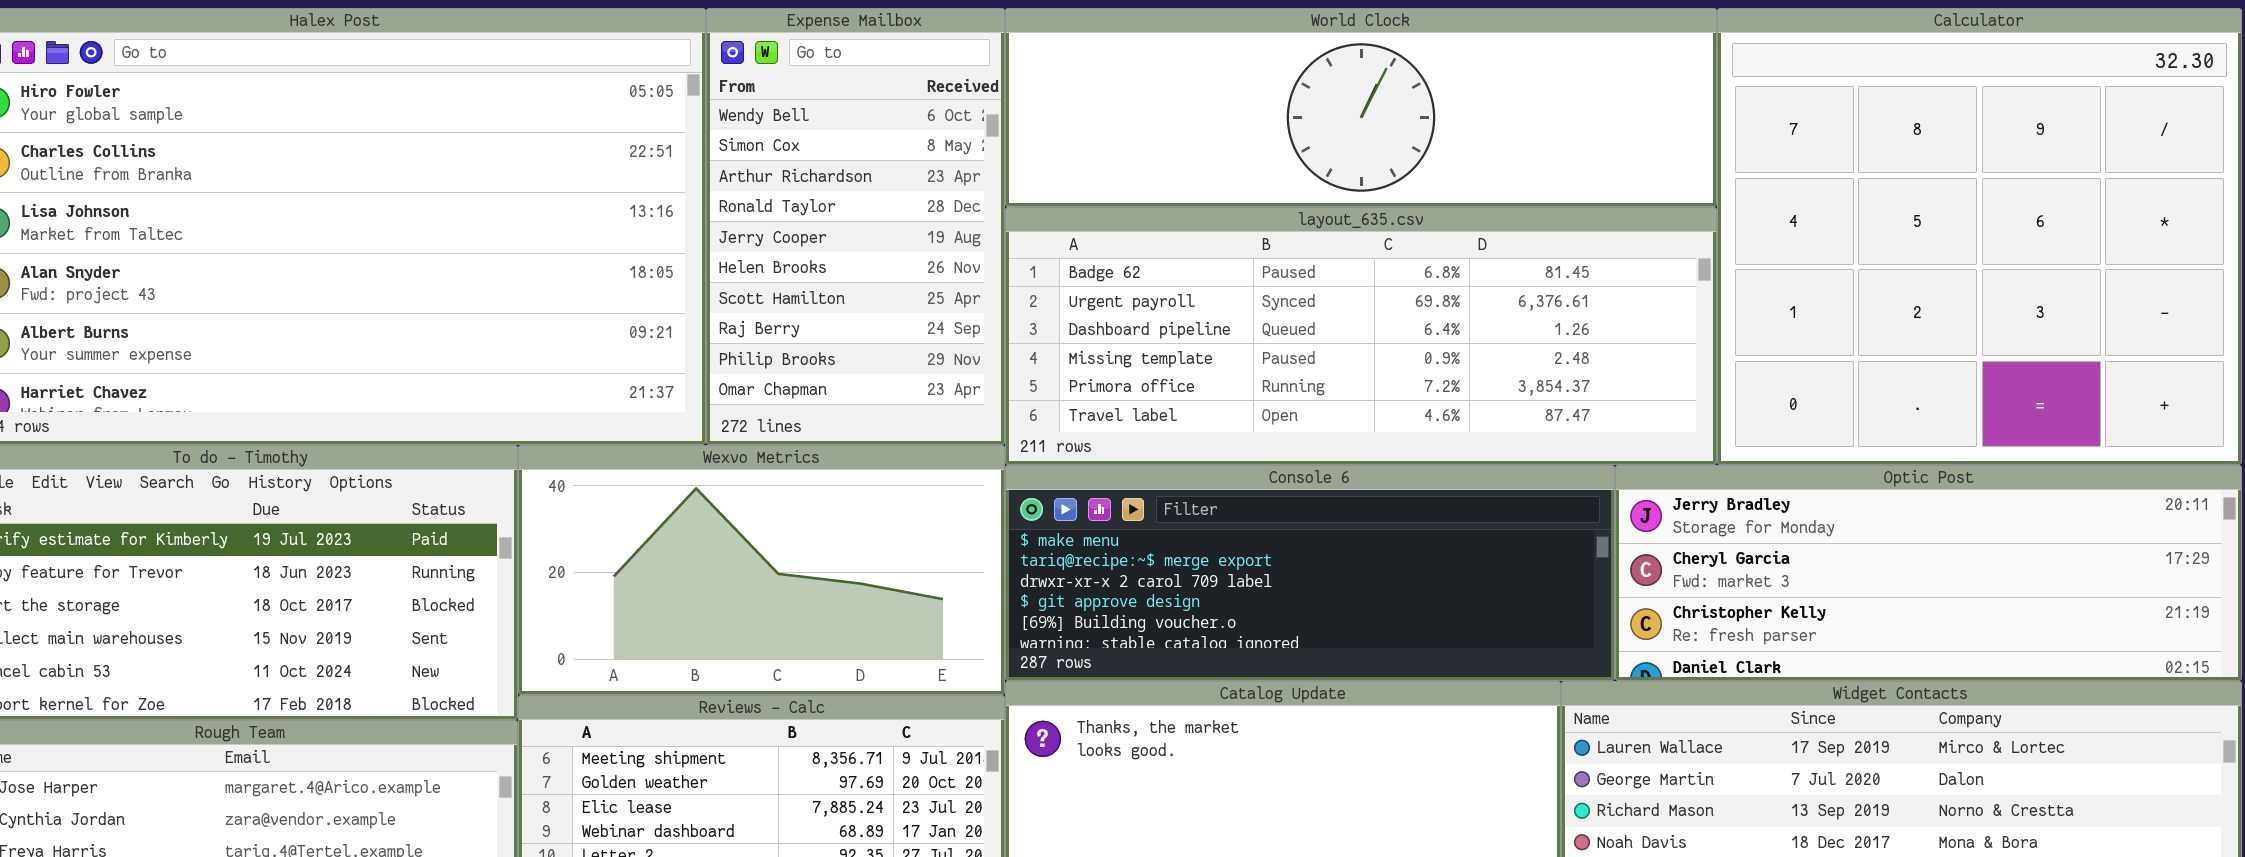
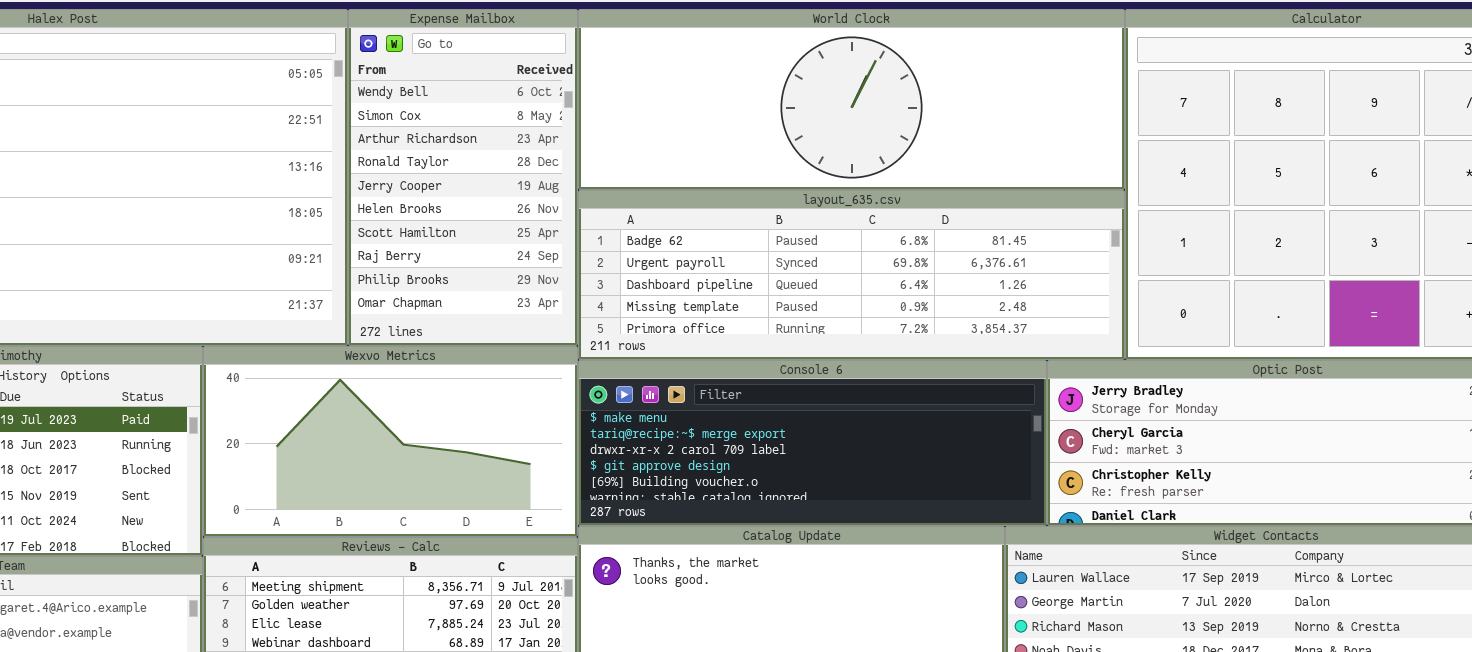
World Clock: [1005,8,1717,207] -> [578,9,1125,190], resized
layout_635.csv: [1005,207,1717,465] -> [578,190,1125,360], resized

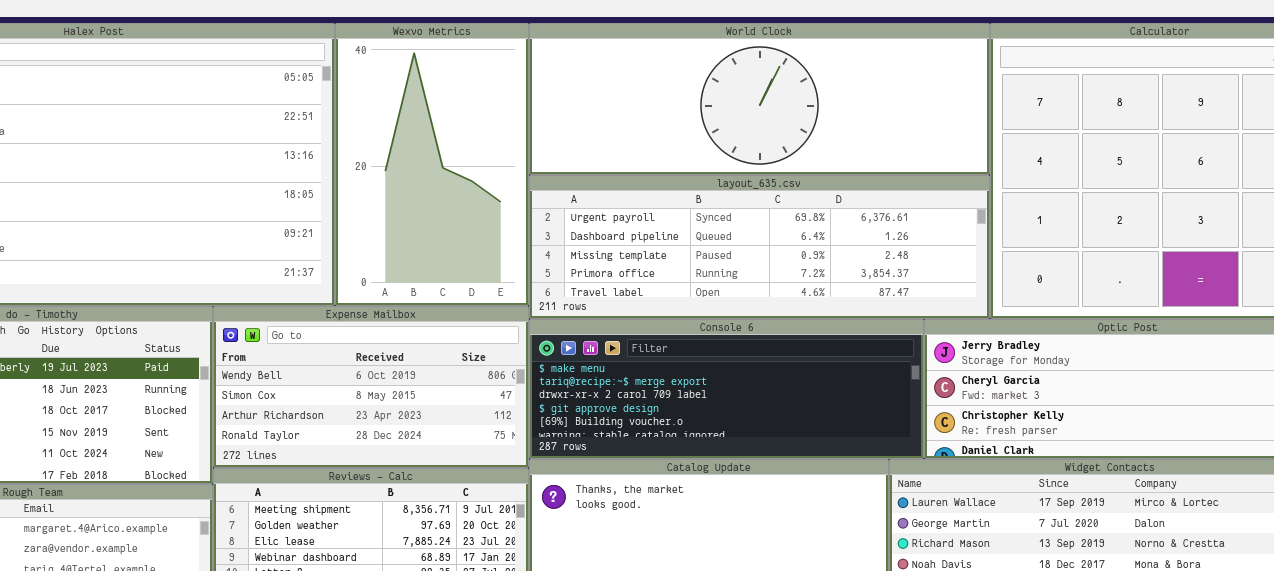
Expense Mailbox: [348,9,578,346] -> [213,306,529,468], moved, resized
layout_635.csv: [578,190,1125,360] -> [529,175,990,319], scrolled down 1 row
Wexvo Metrics: [203,346,578,537] -> [335,23,529,306], moved, resized

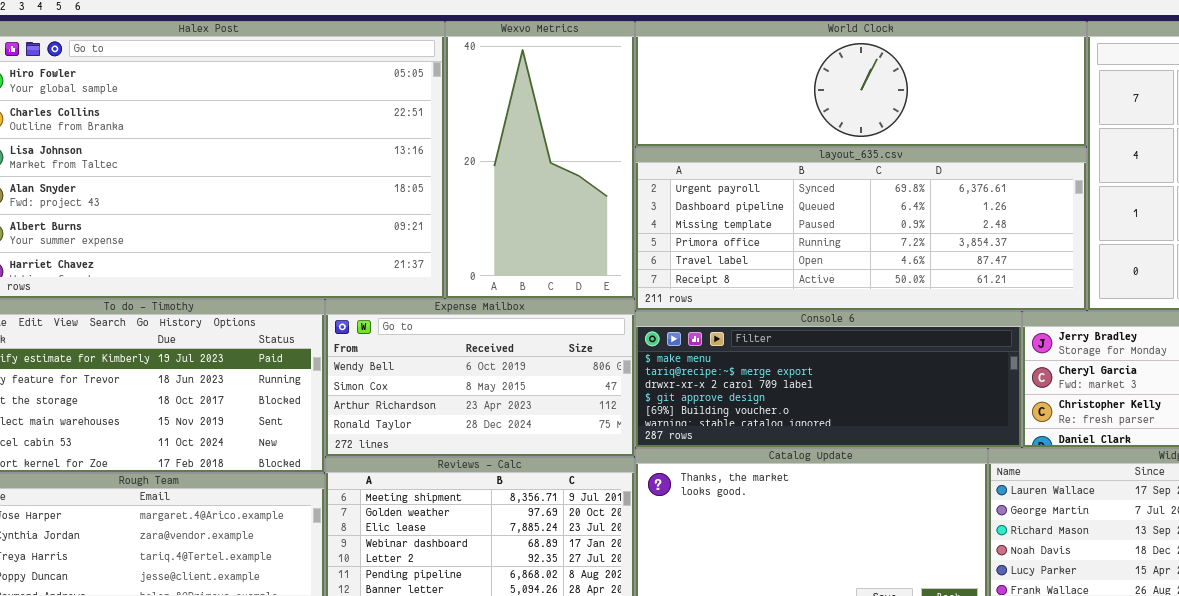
World Clock: [529,23,990,175] -> [635,21,1087,147], resized
layout_635.csv: [529,175,990,319] -> [635,147,1087,311], resized

